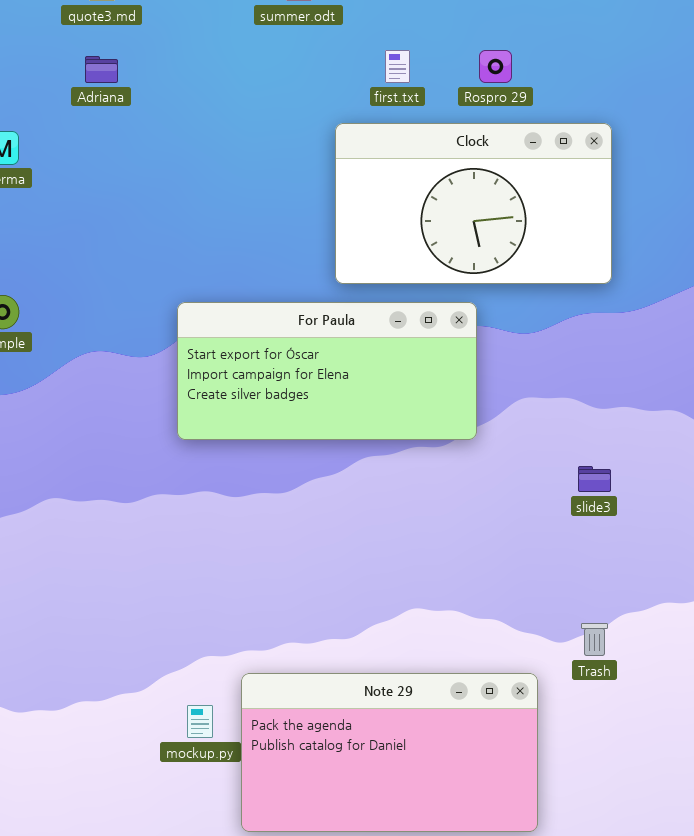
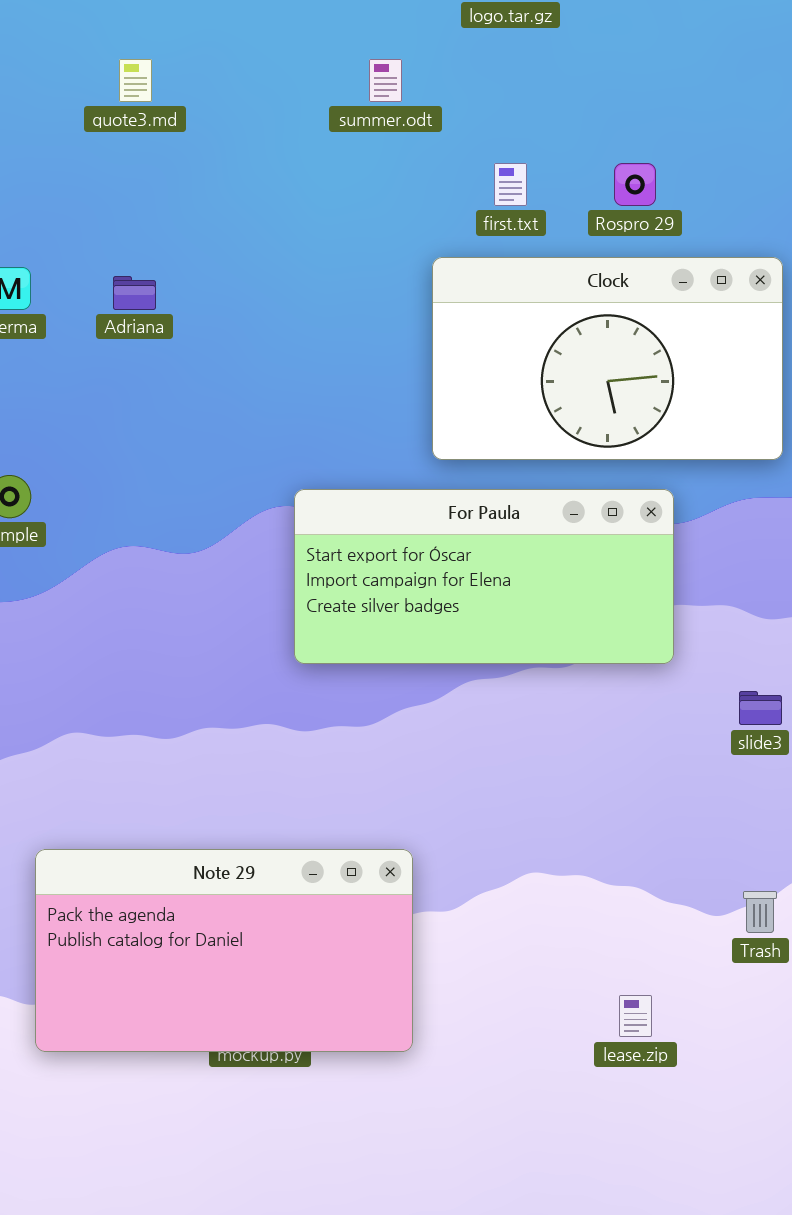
Adriana: [85,56,118,83] -> [113,276,156,310], moved
For Paula: [177,302,477,440] -> [294,489,674,664], moved
Note 29: [241,673,538,832] -> [35,849,413,1052], moved

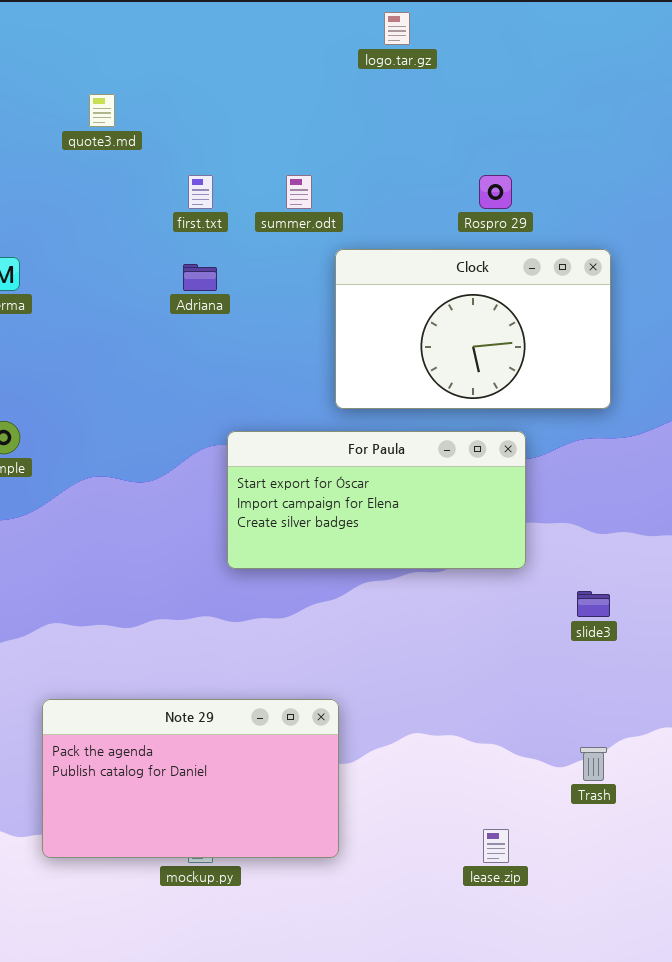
summer.odt: [369,59,402,102] -> [286,175,312,209], moved
first.txt: [494,163,527,206] -> [188,175,213,209], moved
Adriana: [113,276,156,310] -> [183,264,217,291], moved
Note 29: [35,849,413,1052] -> [42,699,339,858], moved

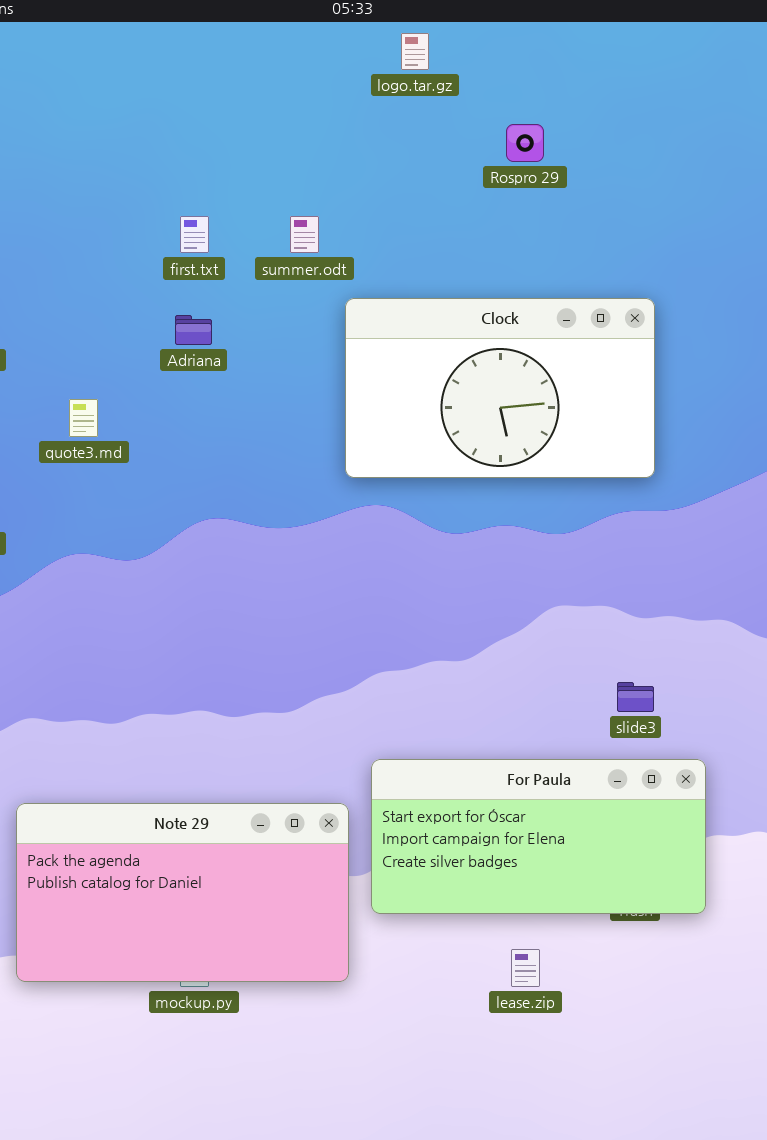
quote3.md: [89,94,115,127] -> [69,399,98,437], moved
Rospro 29: [479,175,512,209] -> [506,124,544,162], moved
For Paula: [227,431,526,569] -> [371,759,706,914], moved

